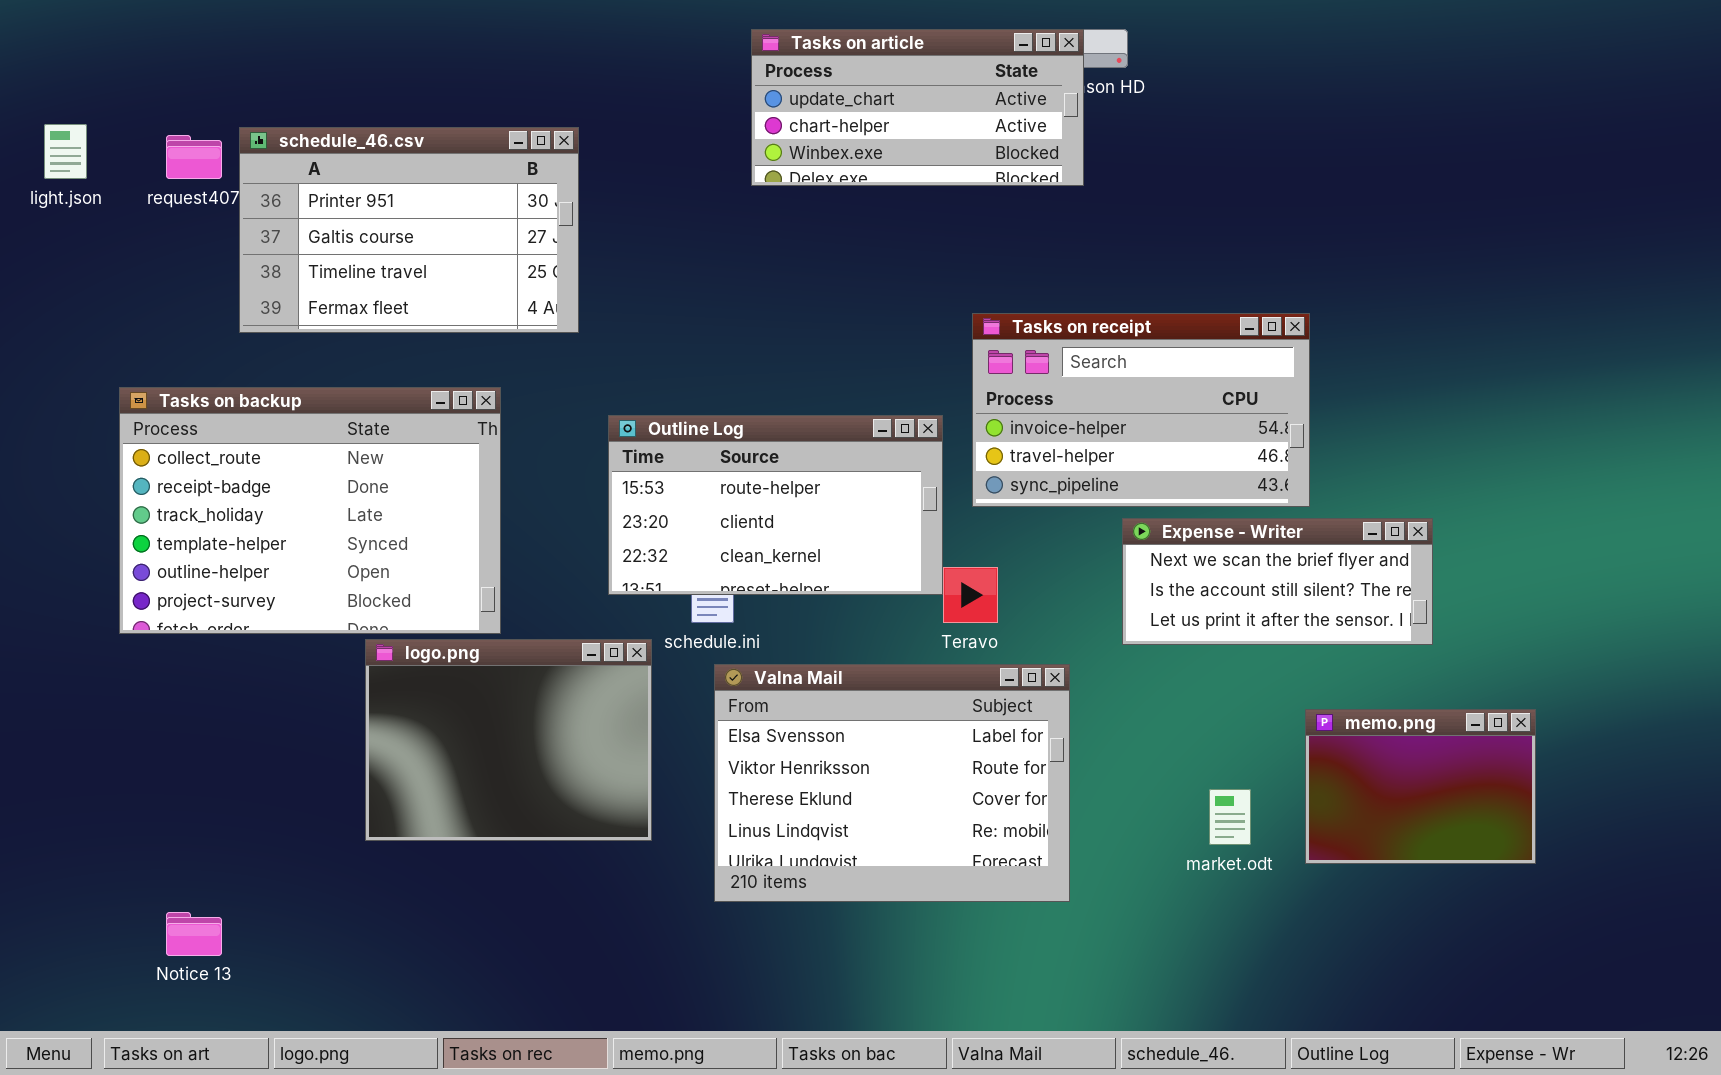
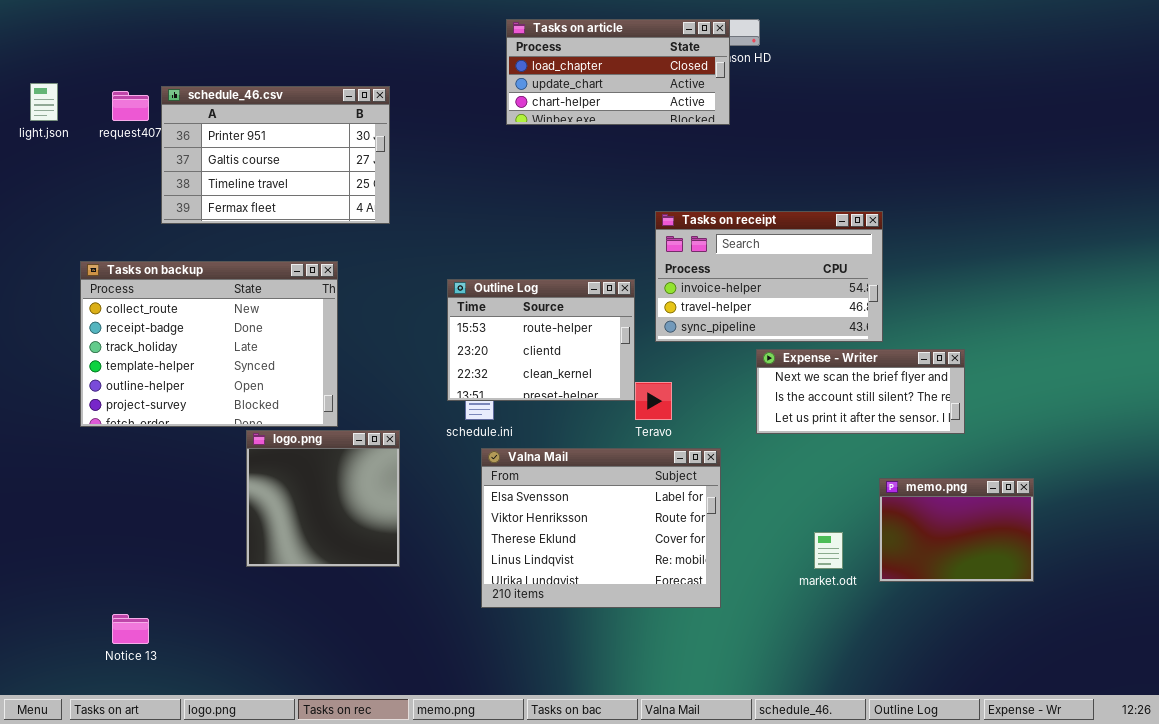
Tasks on article: [751,29,1084,186] -> [506,19,730,125], scrolled up 1 row
Outline Log: [608,415,943,595] -> [447,279,635,401], resized
logo.png: [365,639,652,841] -> [246,430,400,567], resized

